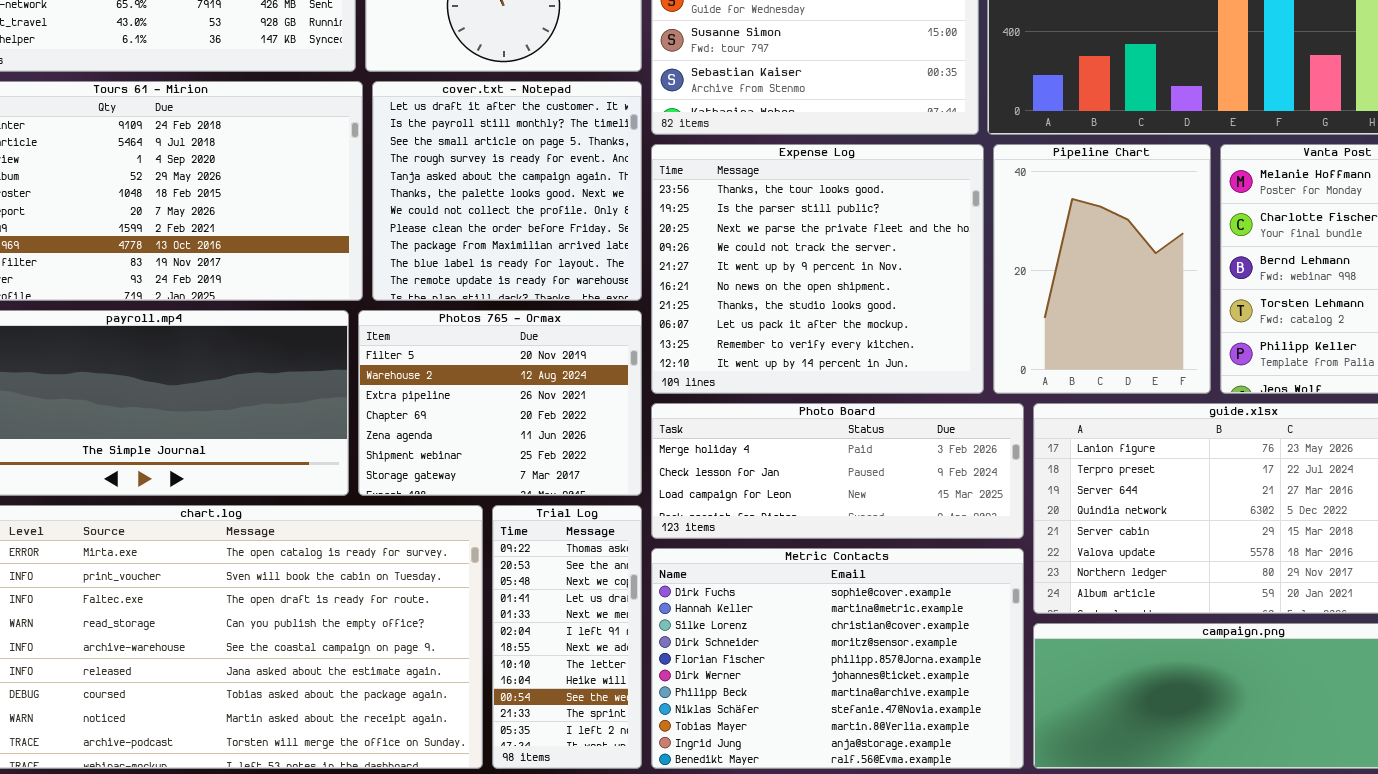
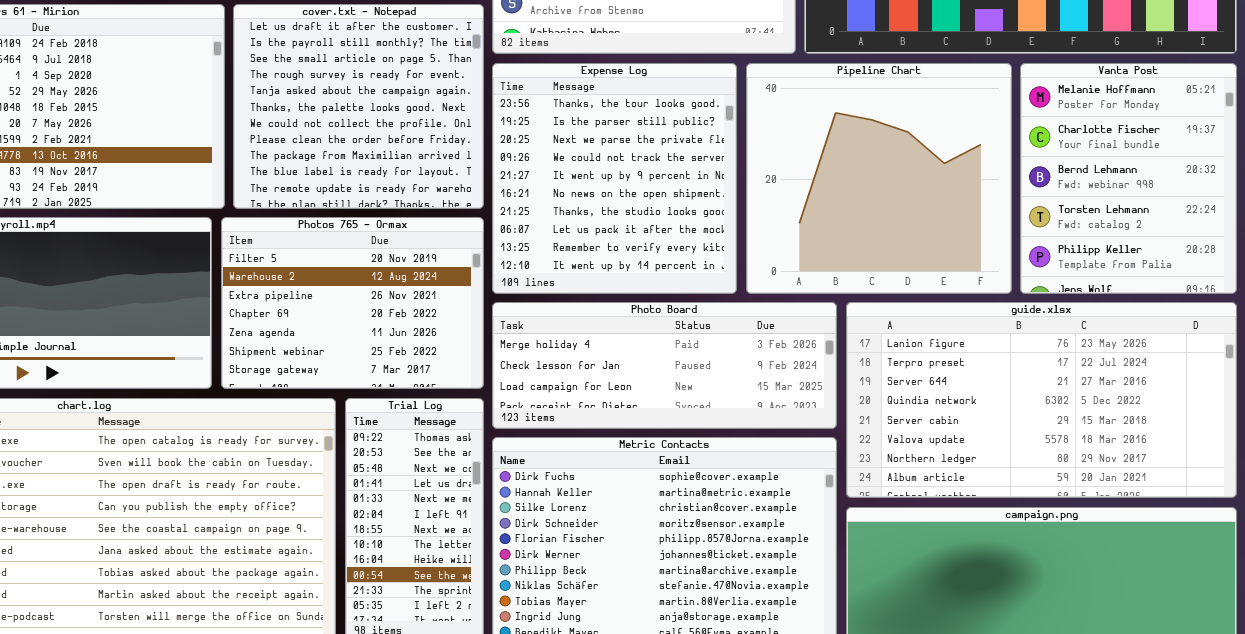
Expense Log: [651,144,984,394] -> [492,63,737,294], resized
Pipeline Chart: [993,144,1211,394] -> [746,63,1012,294], resized

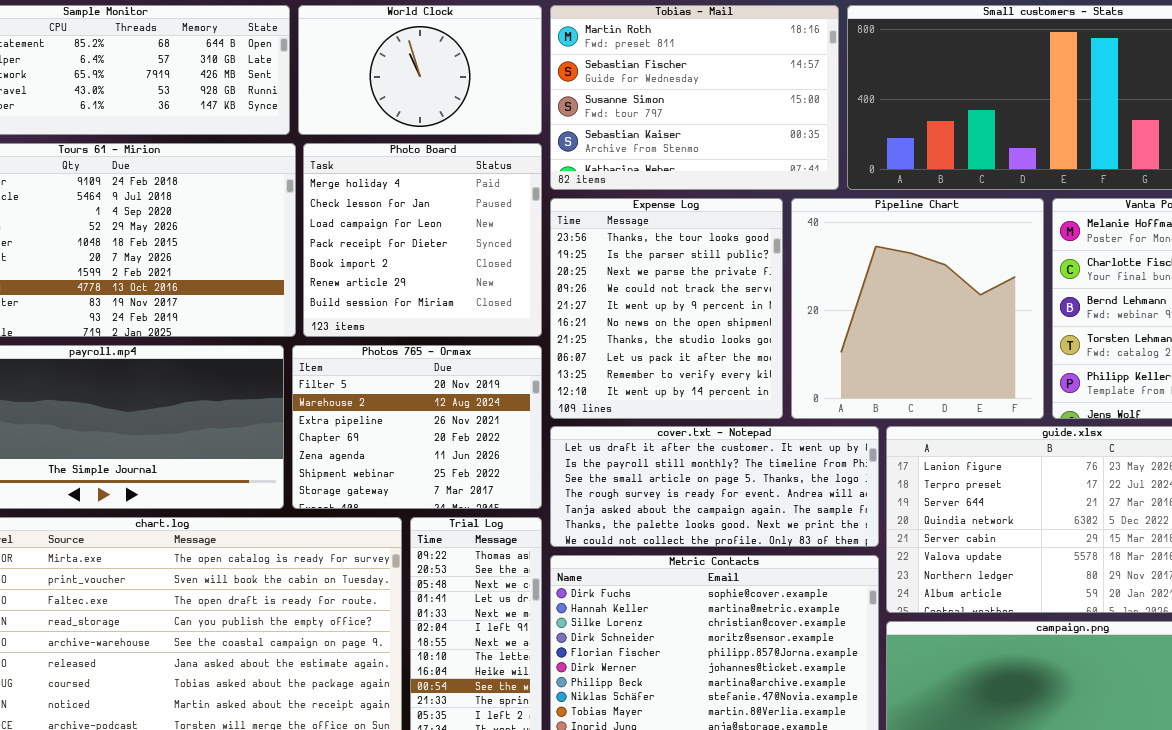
cover.txt - Notepad: [233,4,484,209] -> [550,426,879,547], moved, resized
Photo Board: [492,302,837,429] -> [303,143,542,337], moved, resized

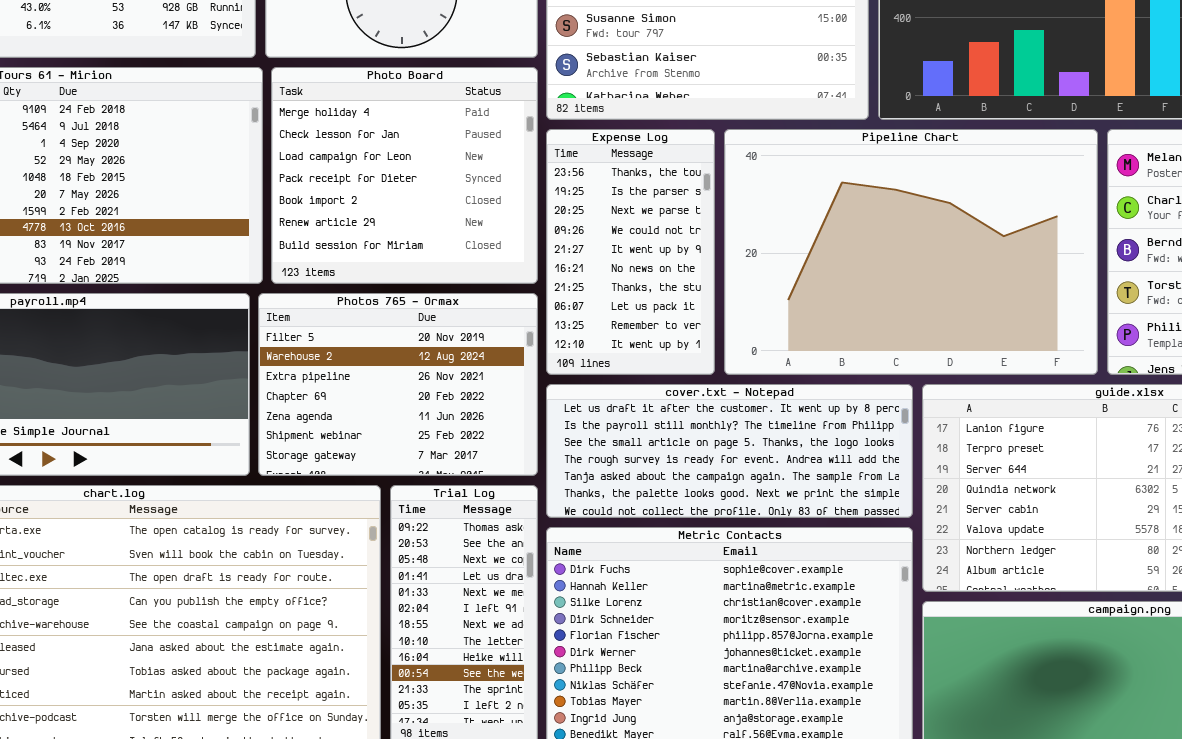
Expense Log: [550,198,783,419] -> [546,129,715,375], resized
Pipeline Chart: [791,198,1044,419] -> [724,129,1098,375], resized

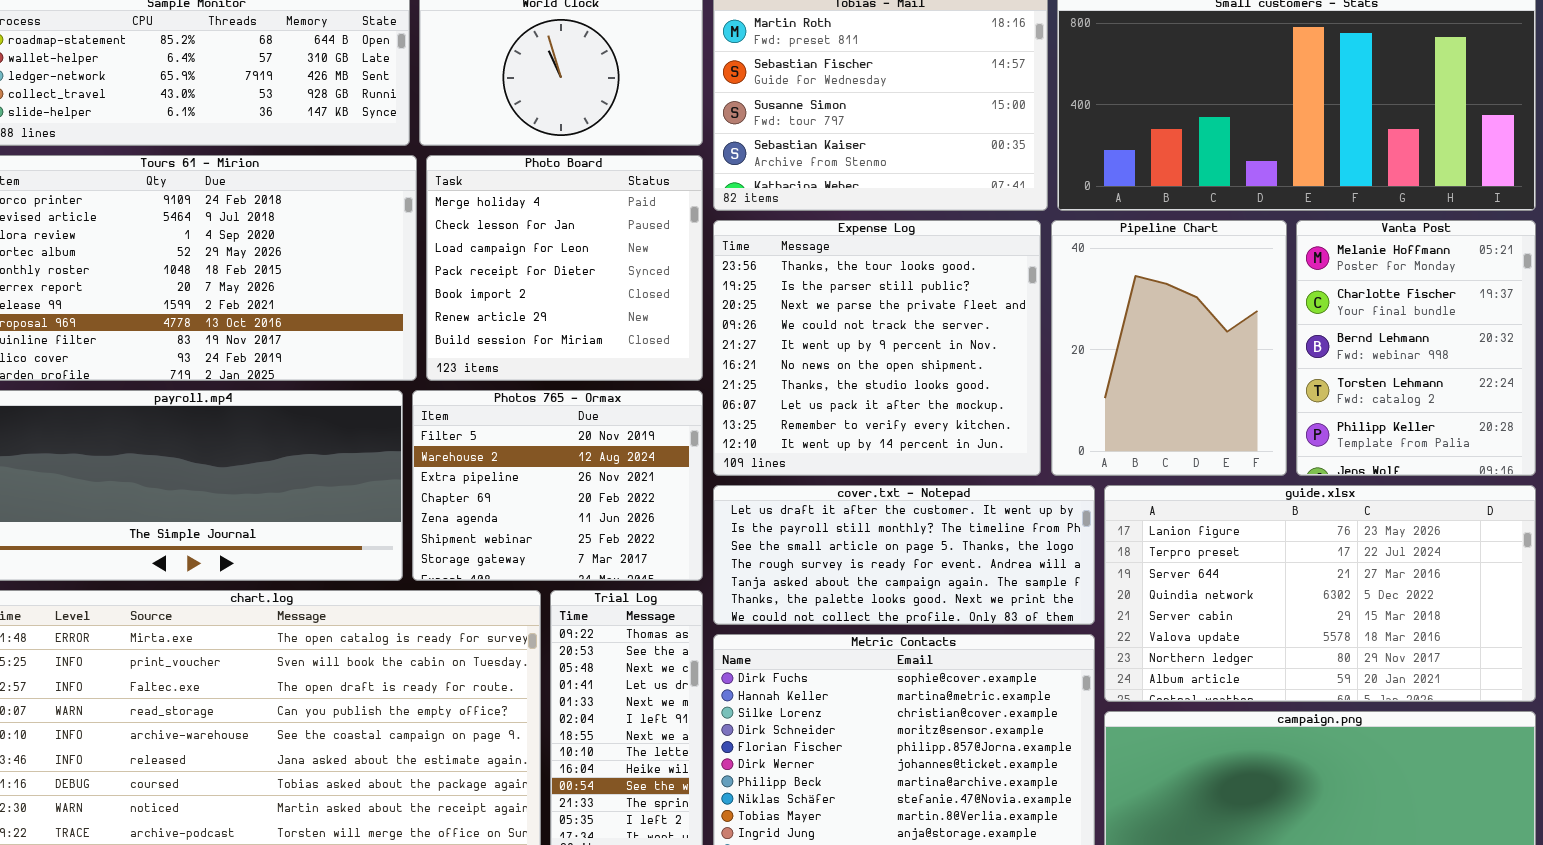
Expense Log: [546,129,715,375] -> [713,220,1041,476], resized
Pipeline Chart: [724,129,1098,375] -> [1051,220,1287,476], resized

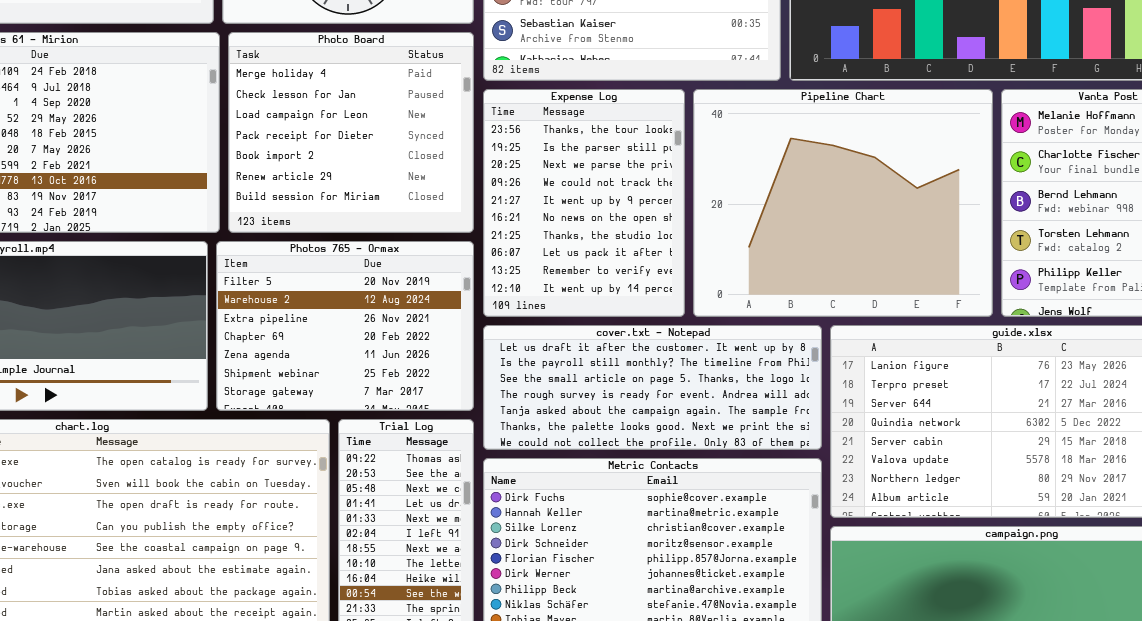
Expense Log: [713,220,1041,476] -> [483,89,685,317], resized
Pipeline Chart: [1051,220,1287,476] -> [693,89,993,317], resized

